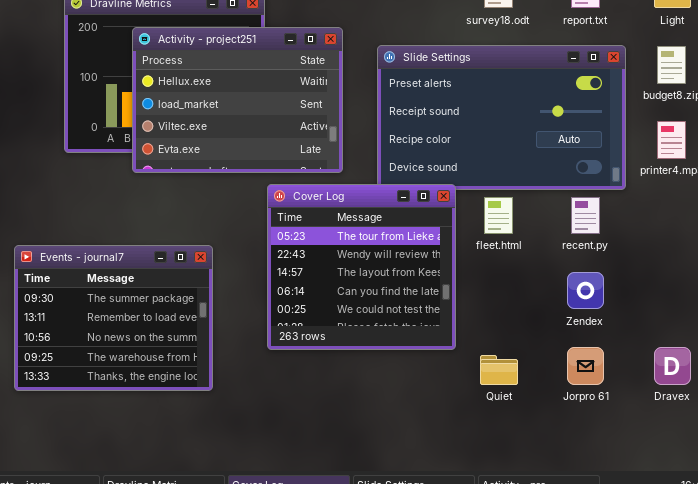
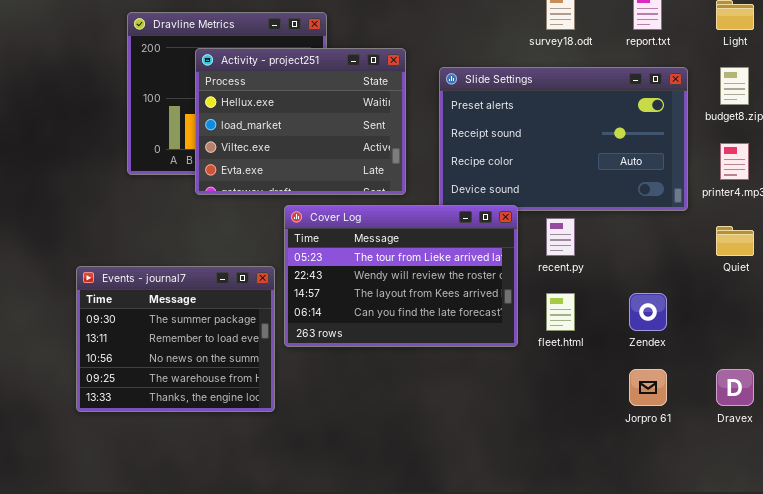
Cover Log: [267,184,456,350] -> [284,205,518,347], resized
fleet.html: [484,197,513,234] -> [546,293,575,331], moved
recent.py: [571,197,600,234] -> [546,218,575,256], moved
Quiet: [480,355,518,385] -> [716,226,754,256], moved

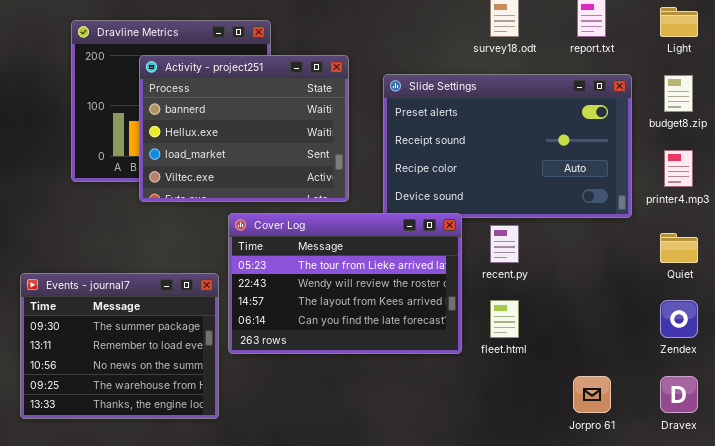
Activity - project251: [195,48,406,195] -> [139,55,349,202], scrolled up 1 row
Zendex: [629,293,667,331] -> [660,300,698,338], moved

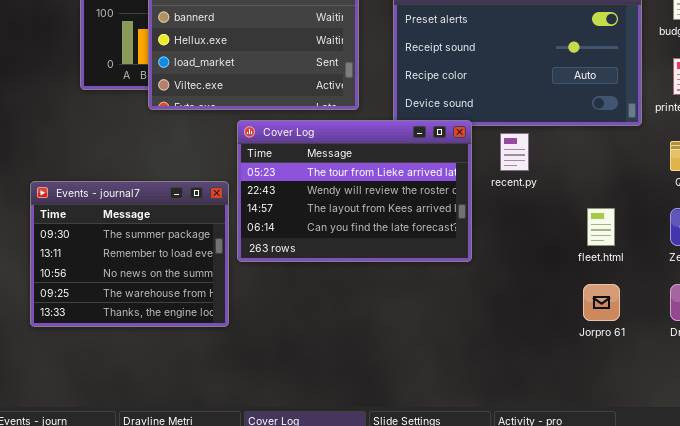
fleet.html: [490,300,519,338] -> [587,208,615,246], moved

